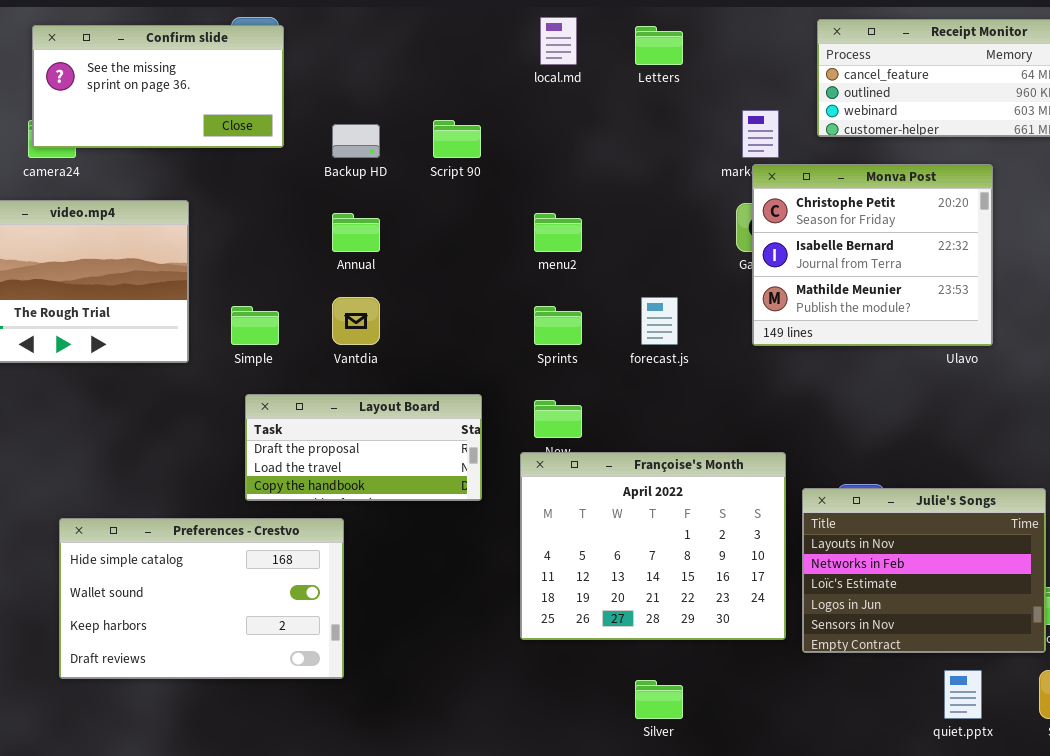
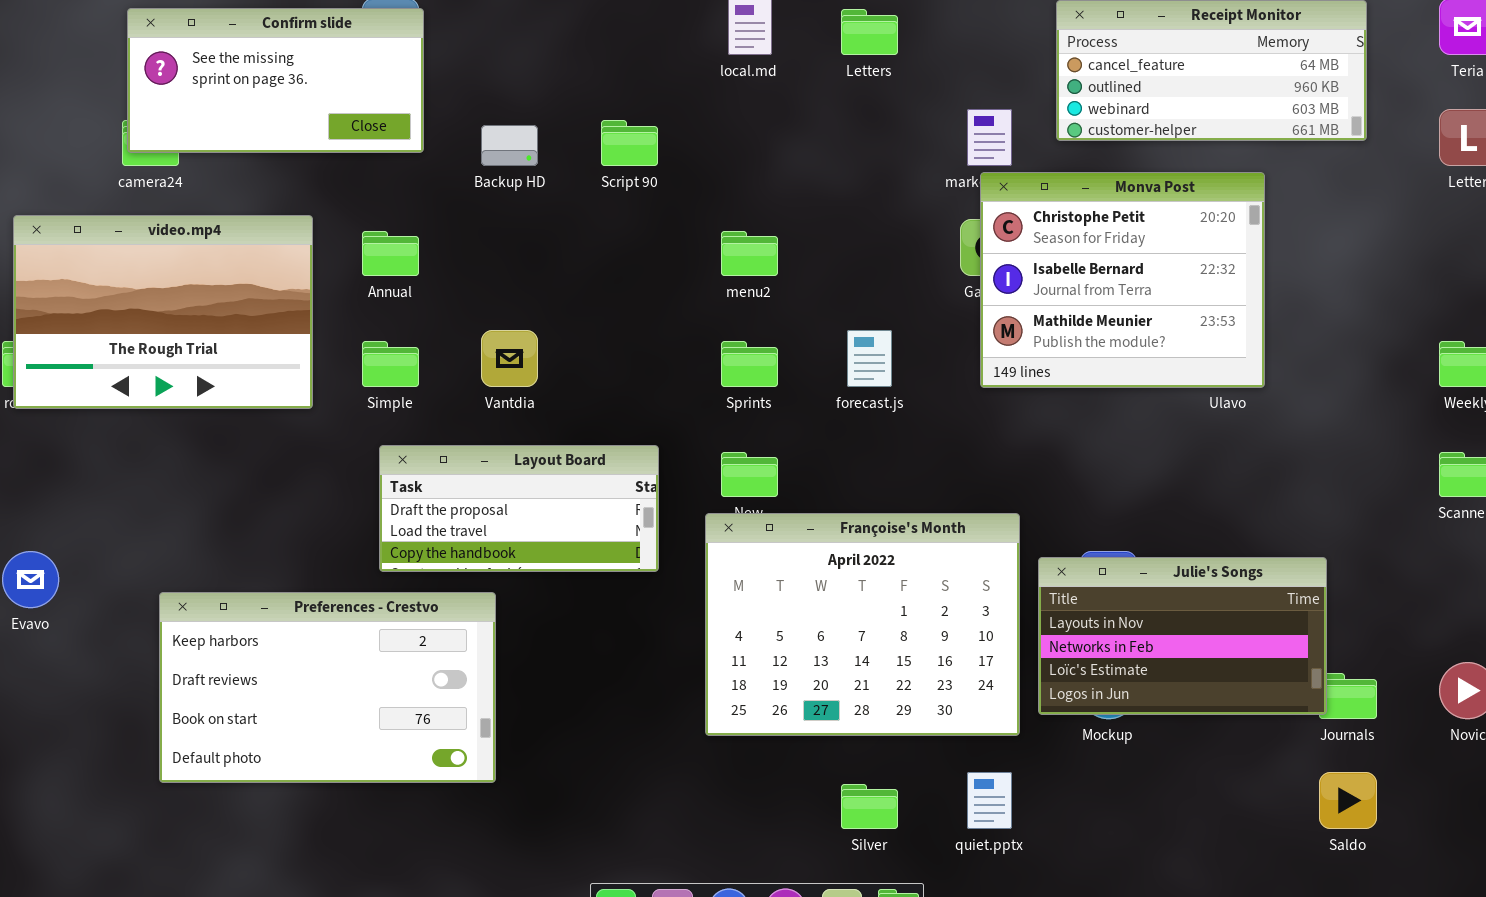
Annual: [332,213,380,252] -> [362,231,419,276], moved
Julie's Songs: [802,488,1046,653] -> [1038,557,1327,715], resized
Preferences - Crestvo: [59,518,344,679] -> [159,592,496,783], scrolled down 2 rows
quiet.pptx: [944,670,982,719] -> [967,772,1012,829], moved

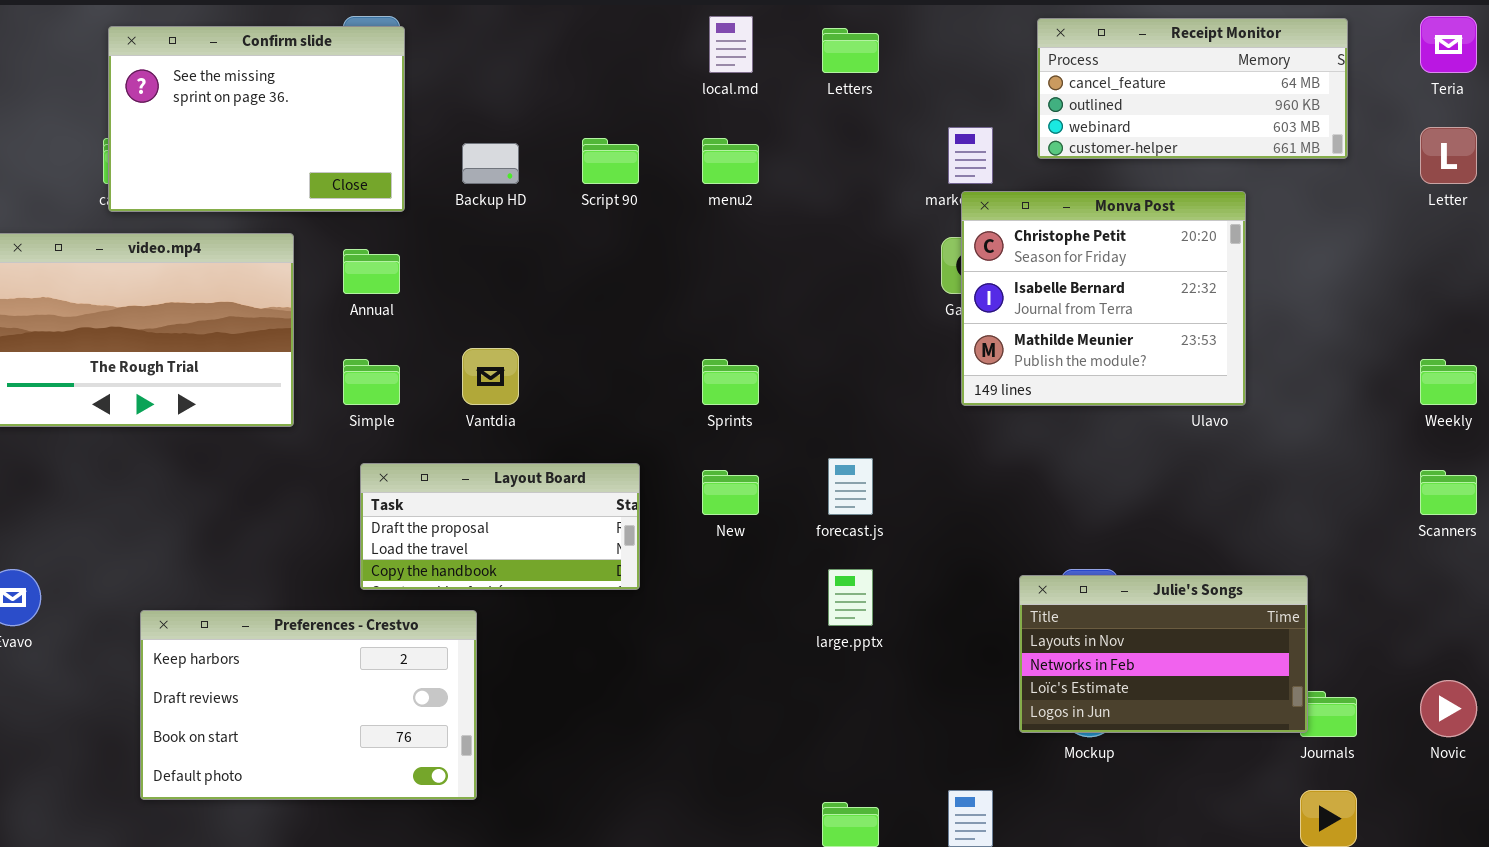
Confirm slide: [127,8,424,153] -> [108,26,405,212], resized
menu2: [721,231,778,276] -> [702,138,759,184], moved
forecast.js: [847,330,892,387] -> [828,458,873,515], moved
Françoise's Month: [705,513,1020,736] -> none, closed

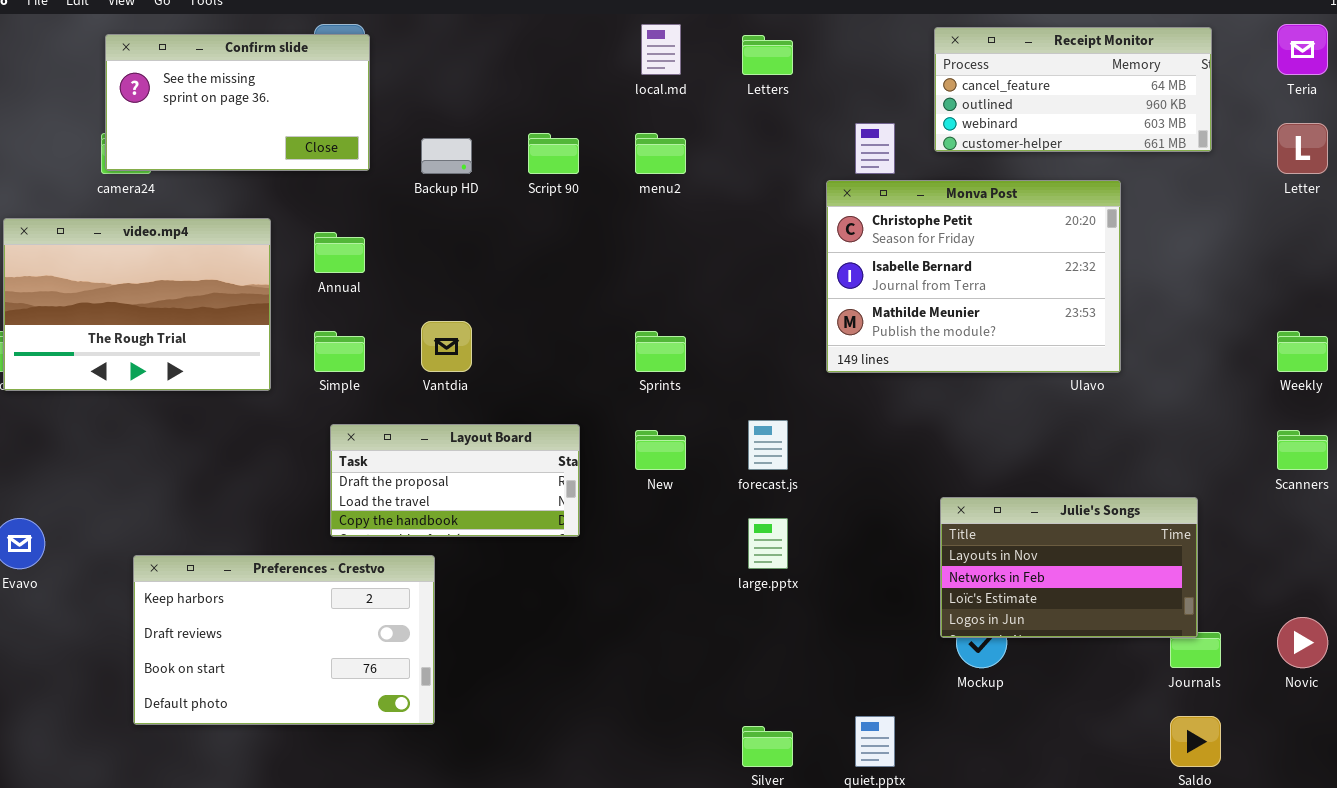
Confirm slide: [108,26,405,212] -> [105,34,370,171], resized
Monva Post: [961,191,1246,406] -> [826,180,1121,373], resized
Julie's Songs: [1019,575,1308,733] -> [940,497,1198,638], moved

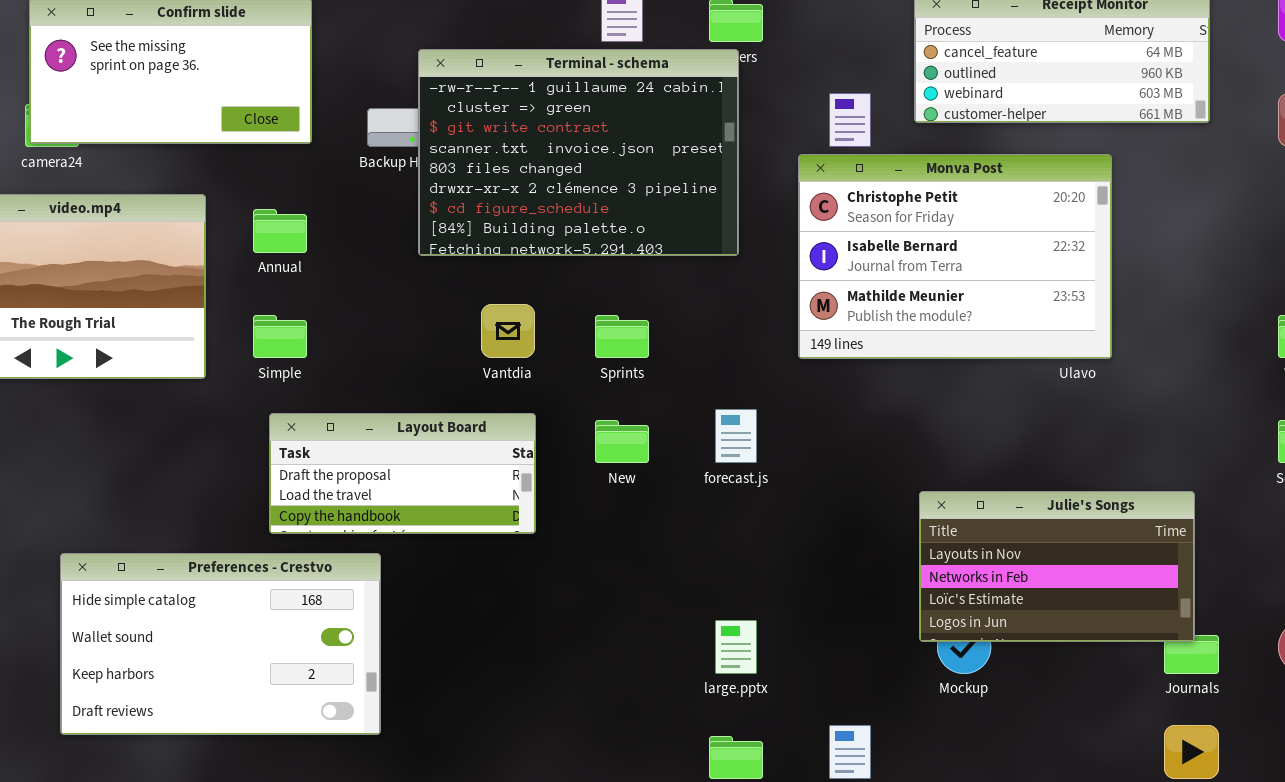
Terminal - schema: none -> [418,49,739,256], opened
Vantdia: [421,321,472,372] -> [481,304,535,358], moved
large.pptx: [748,518,788,569] -> [715,620,757,674], moved
Preferences - Crestvo: [133,555,435,725] -> [60,553,381,735], scrolled up 2 rows

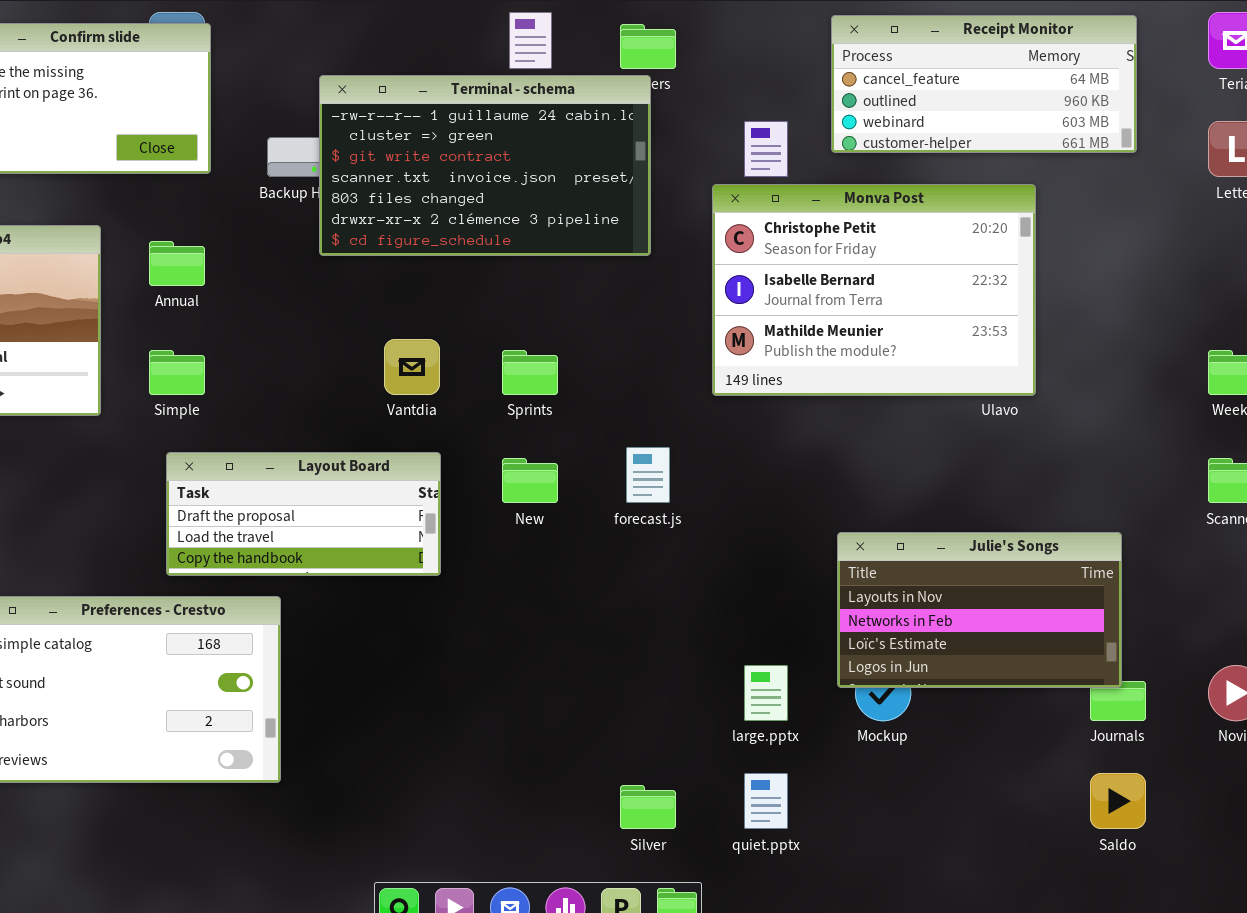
Terminal - schema: [418,49,739,256] -> [319,75,651,256], resized
large.pptx: [715,620,757,674] -> [744,665,788,721], moved

